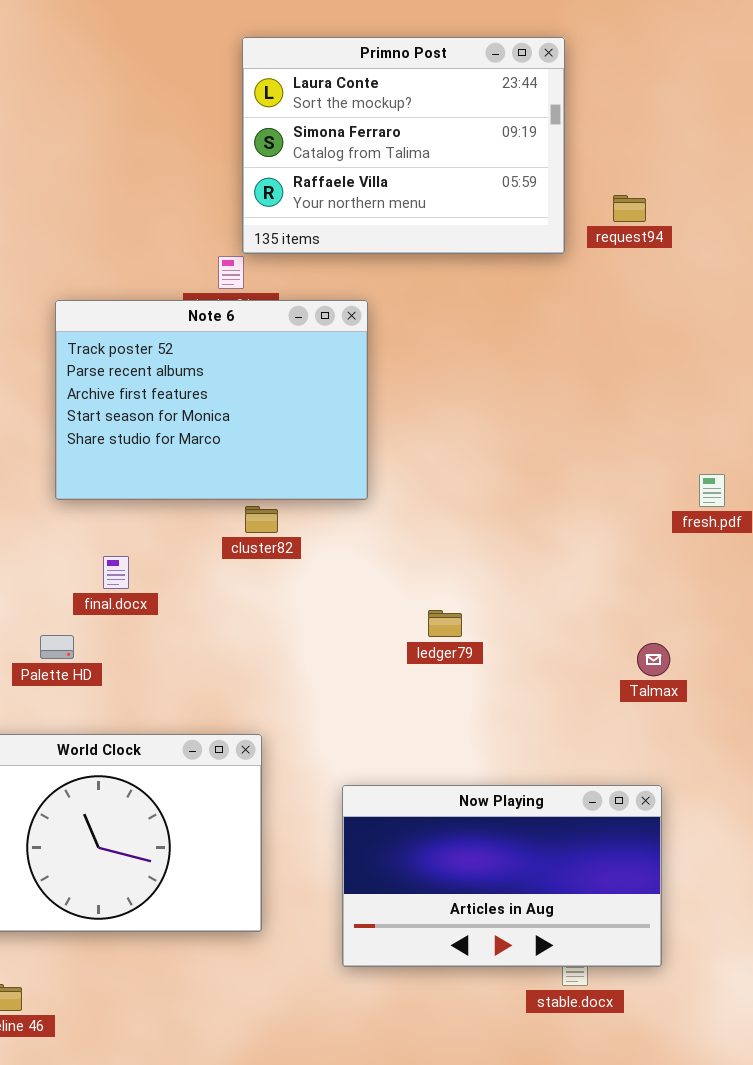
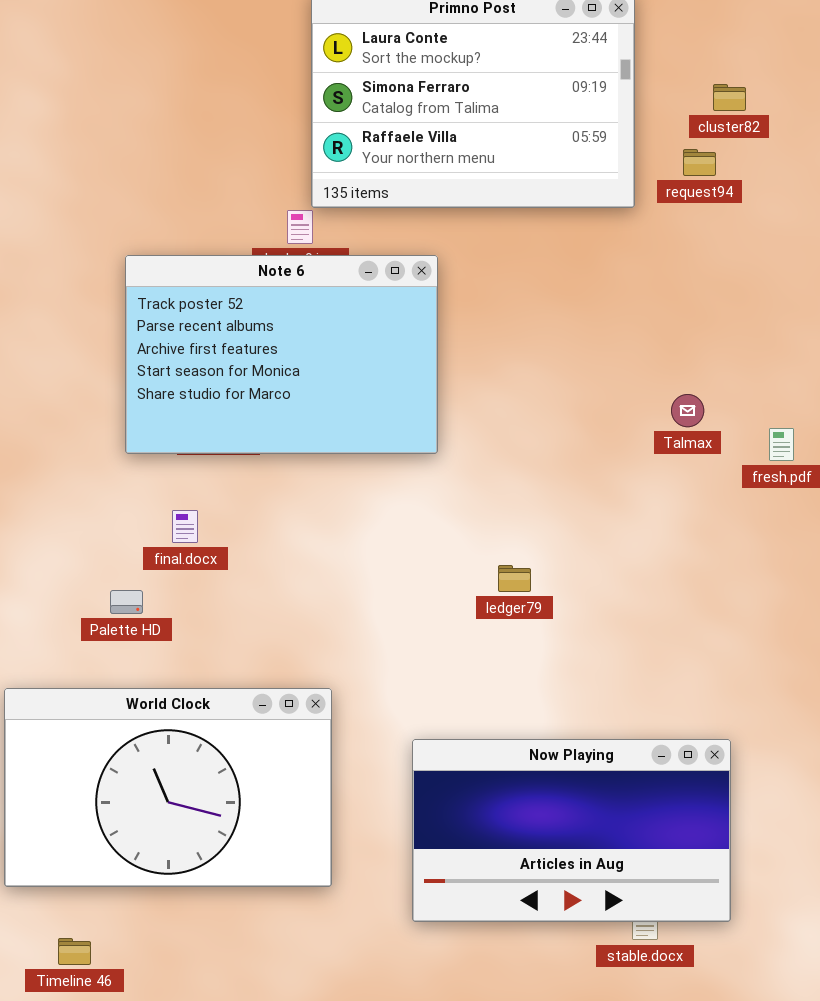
cluster82: [245,506,278,533] -> [713,84,746,111], moved
Talmax: [637,643,670,676] -> [671,394,704,427], moved

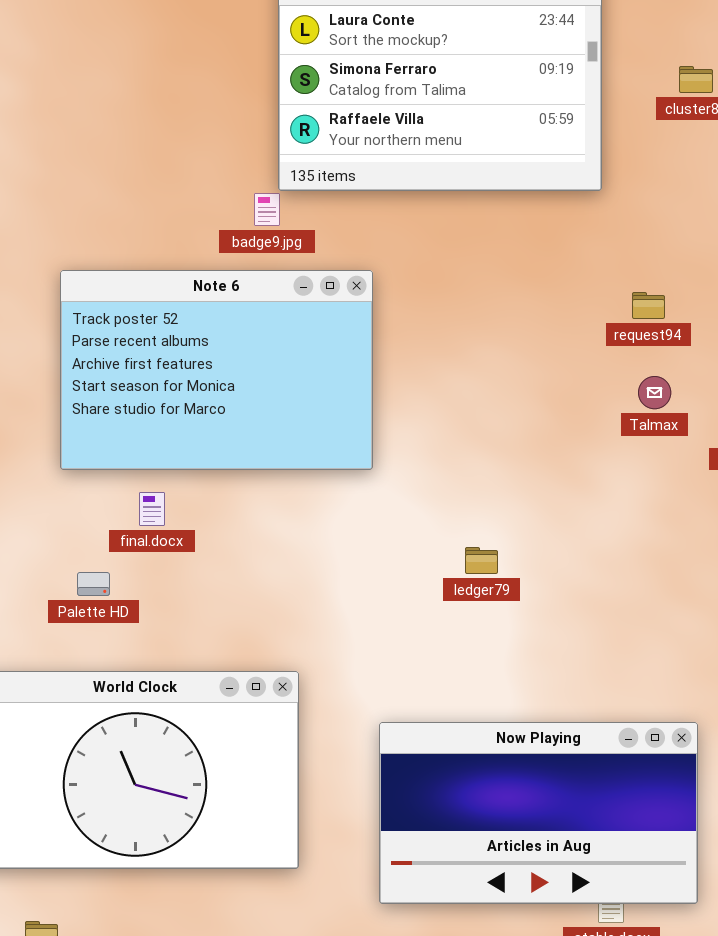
request94: [683,149,716,176] -> [632,292,665,319], moved
Note 6: [125,255,438,454] -> [60,270,373,470], moved

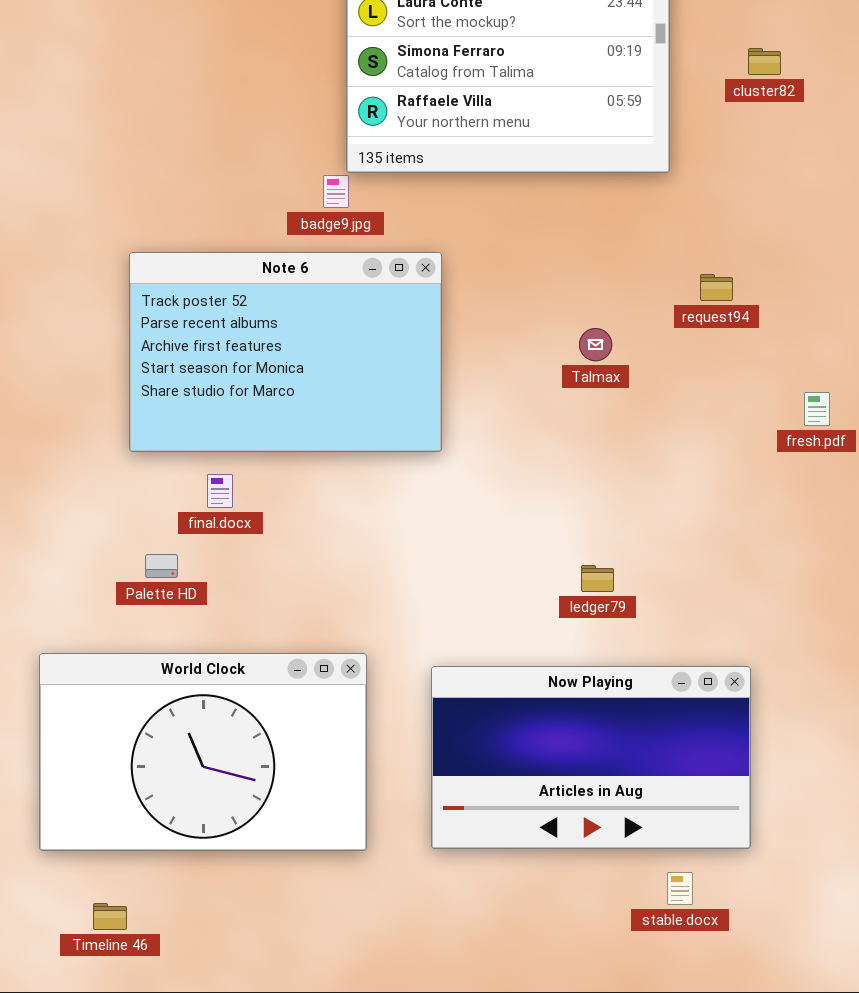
Talmax: [638,376,671,409] -> [579,328,612,361], moved
ledger79: [465,547,498,574] -> [581,565,614,592], moved
Now Playing: [379,722,698,904] -> [431,666,751,849], moved

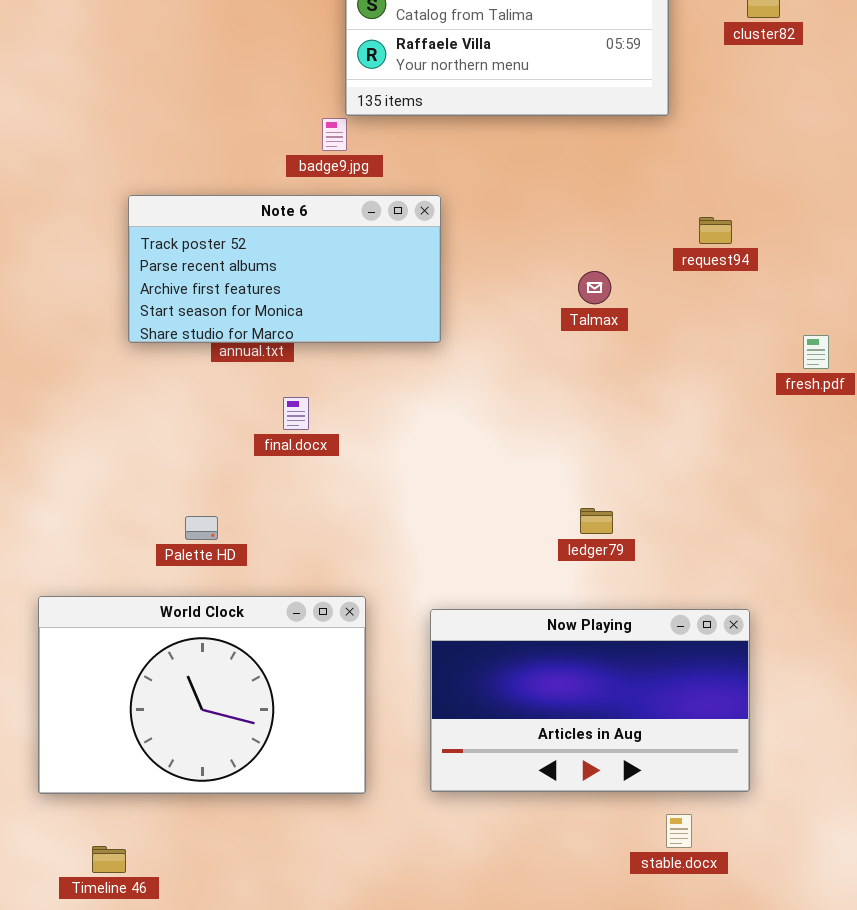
Note 6: [129,252,442,452] -> [128,195,441,343], resized
final.docx: [207,474,233,508] -> [283,397,309,430], moved
Palette HD: [145,554,178,578] -> [185,516,218,540], moved

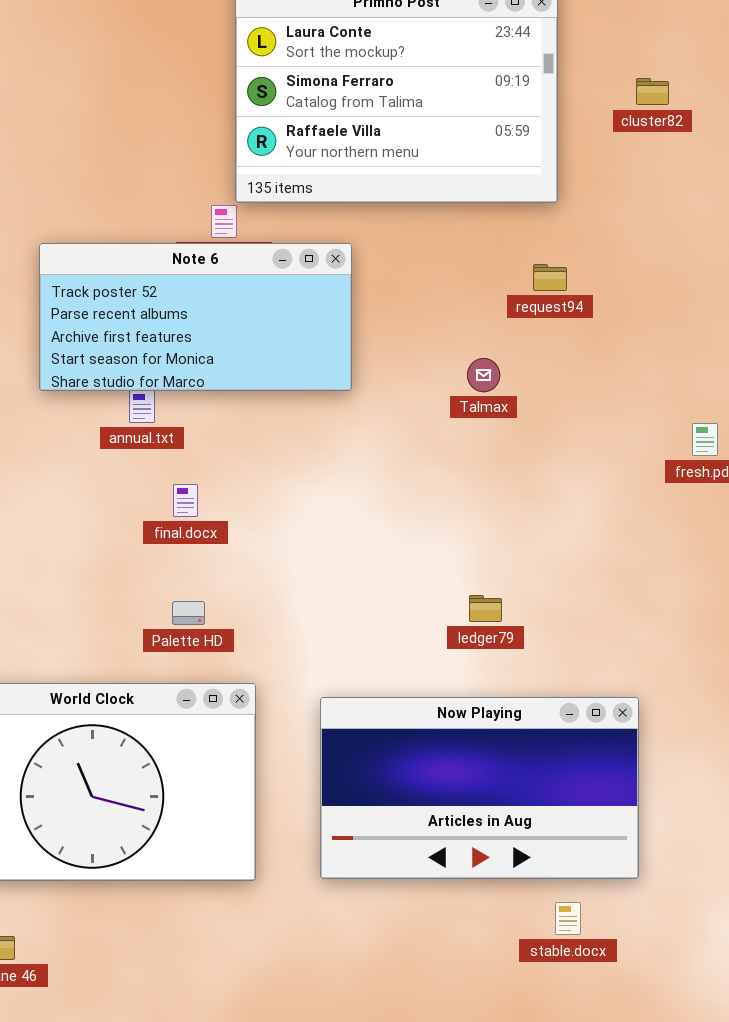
Note 6: [128,195,441,343] -> [39,243,352,391], moved
request94: [699,217,732,244] -> [533,264,567,291], moved
Palette HD: [185,516,218,540] -> [172,601,205,625], moved

